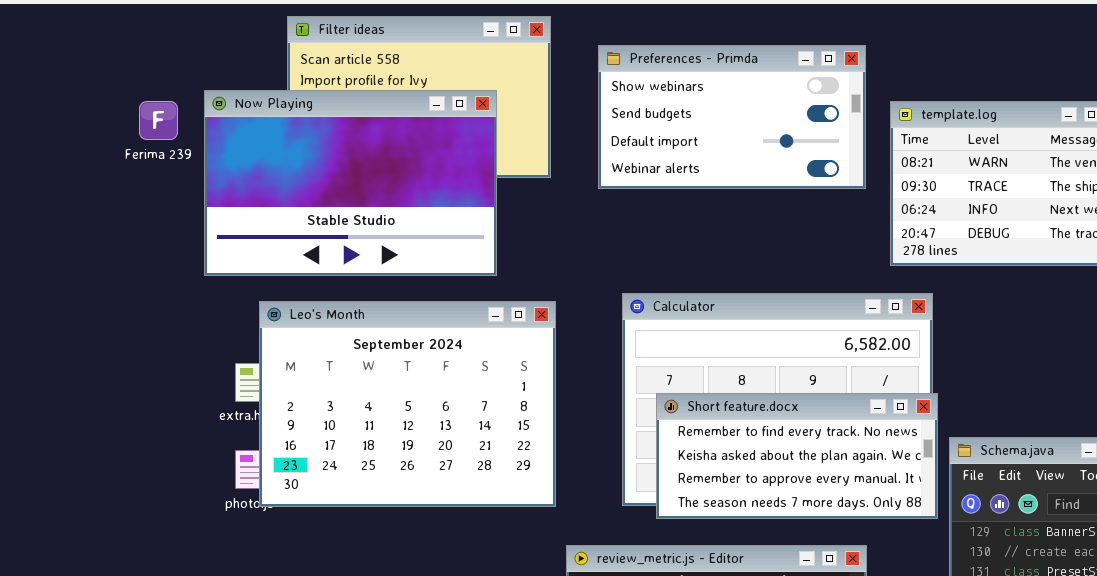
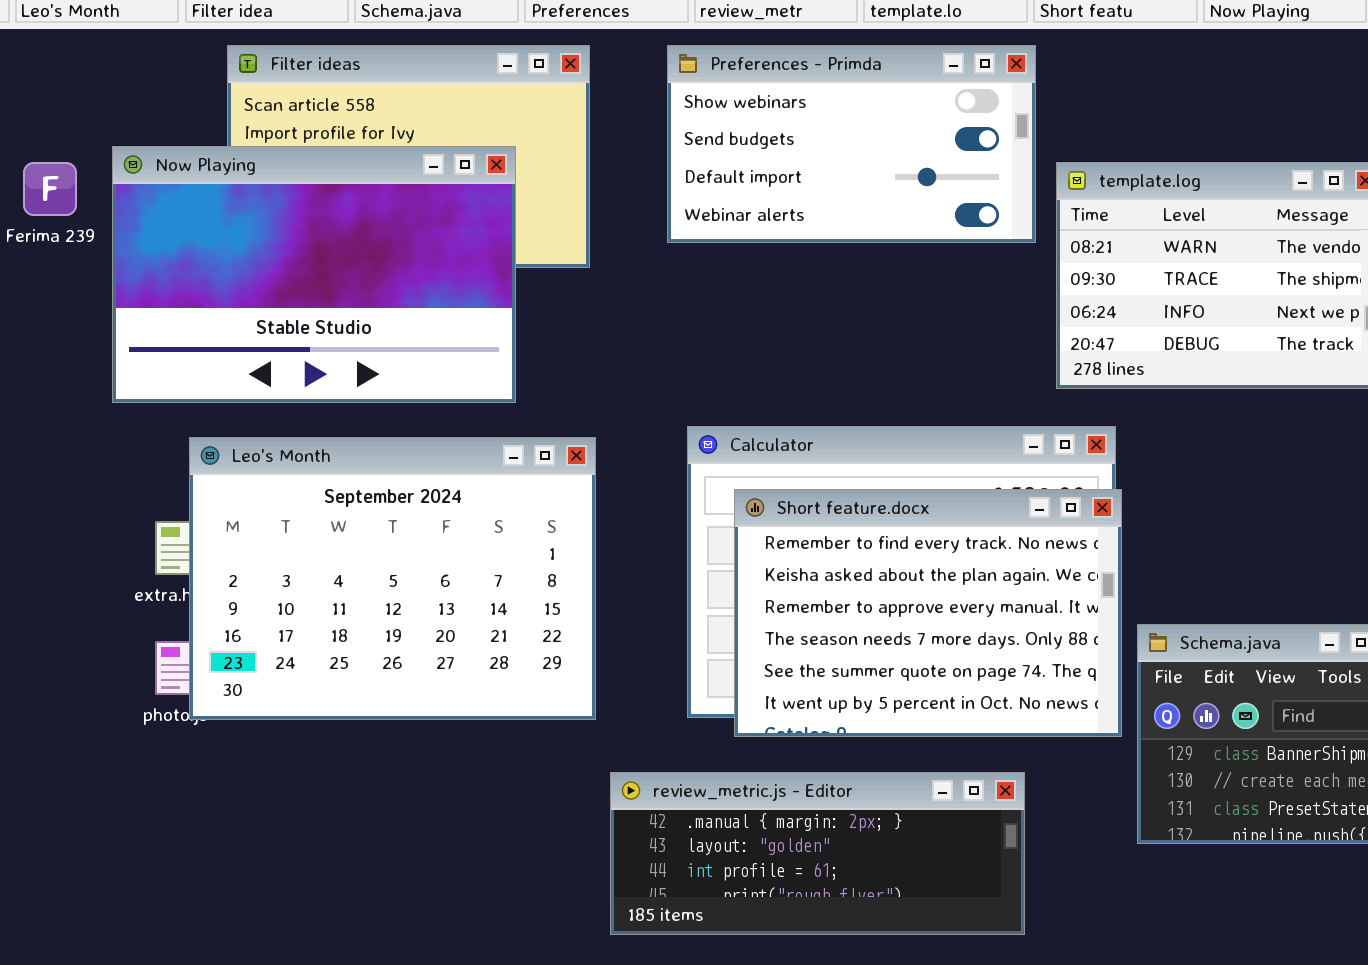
Preferences - Primda: [598,45,866,189] -> [667,45,1036,243], moved
Short feature.docx: [656,393,938,519] -> [734,489,1122,737], resized

